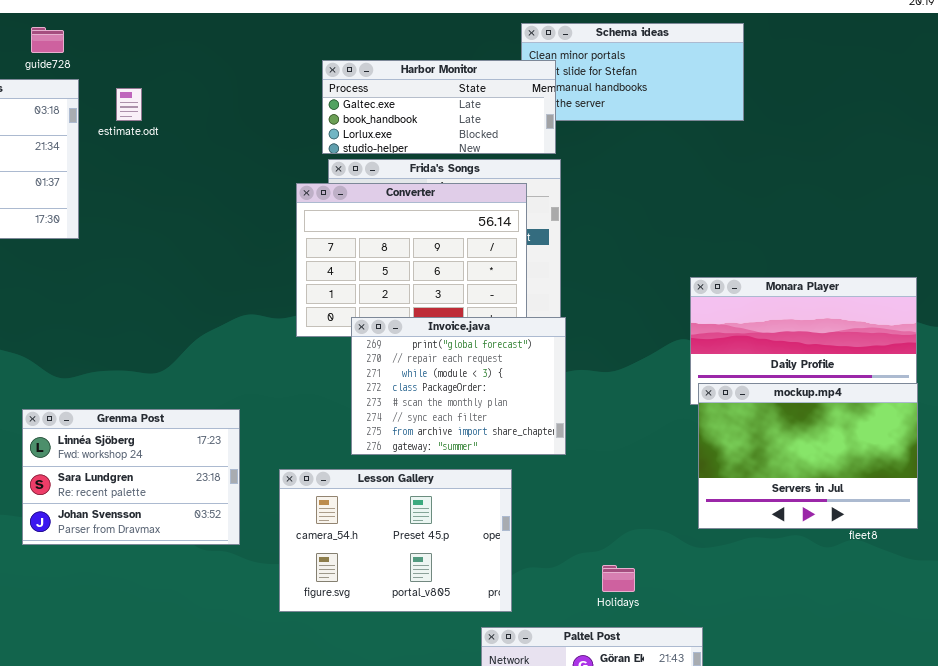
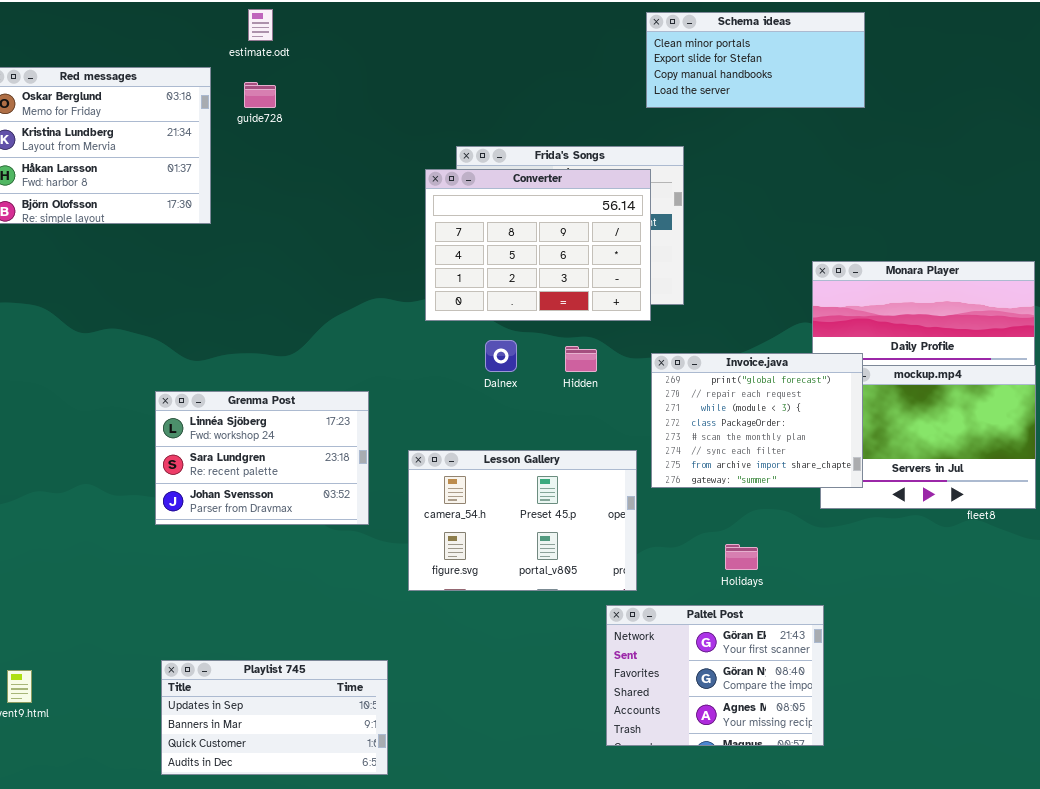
guide728: [31,27,64,53] -> [244,82,276,108], moved
Harbor Monitor: [322,60,556,154] -> none, closed
estimate.odt: [116,88,142,121] -> [248,9,273,41], moved
Invoice.java: [351,317,566,455] -> [651,353,863,488], moved

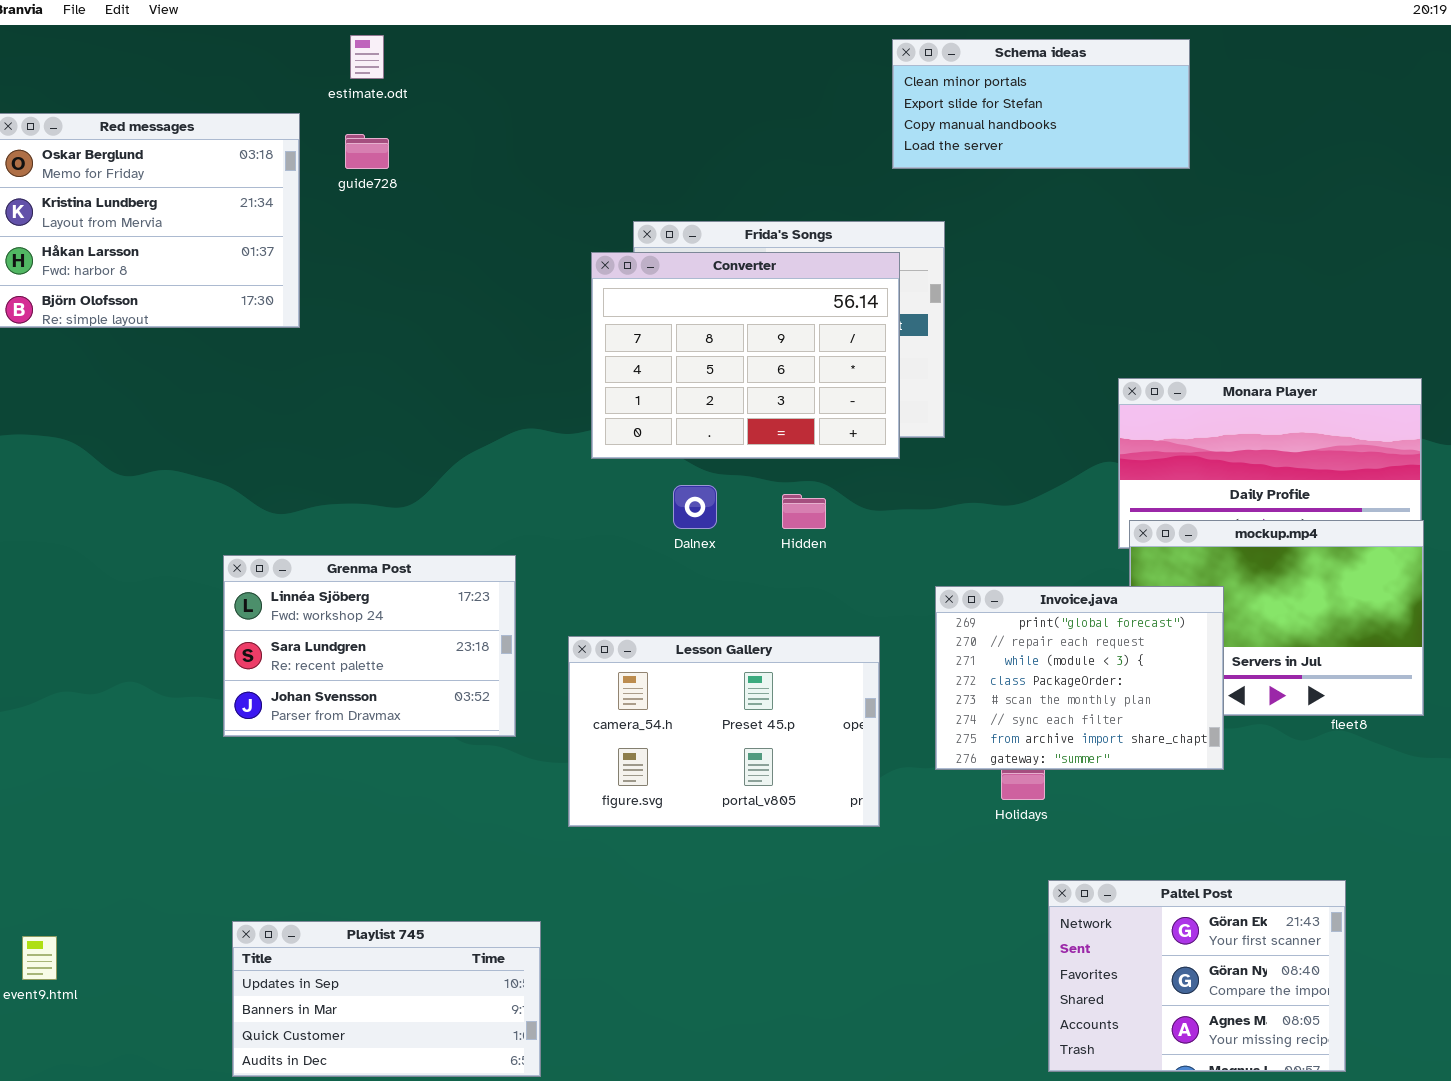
Invoice.java: [651,353,863,488] -> [935,586,1224,770], moved
Paltel Post: [606,605,824,746] -> [1048,880,1346,1072], moved

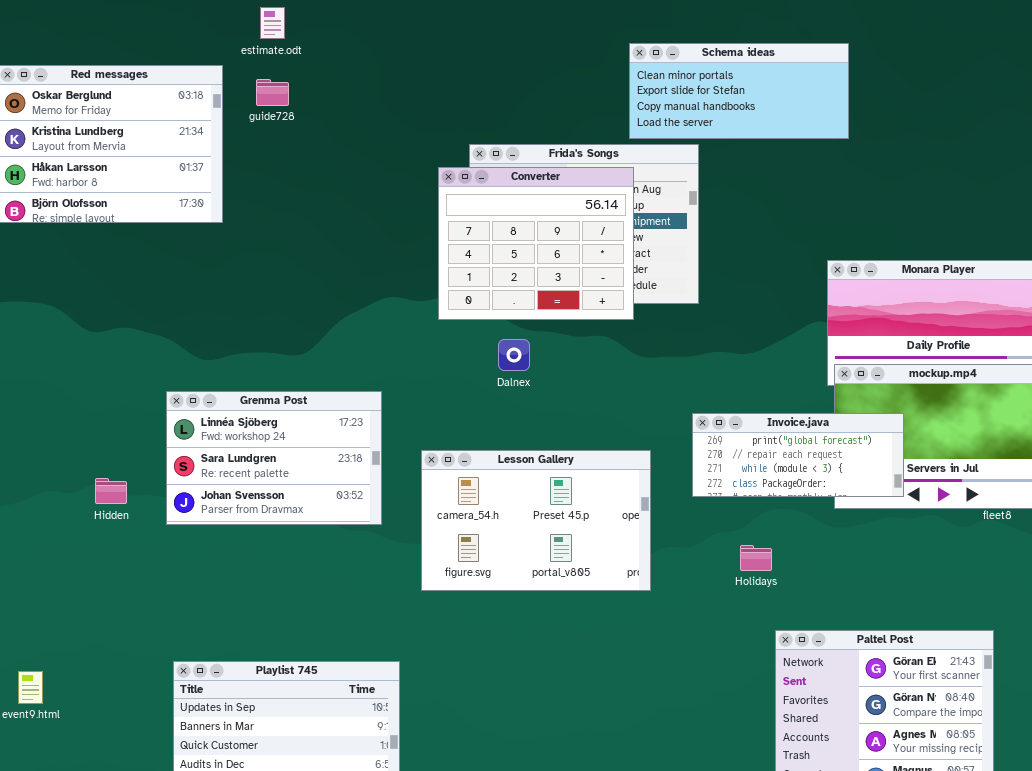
Schema ideas: [892,39,1190,169] -> [629,43,849,139], moved
Converter: [591,252,900,459] -> [438,167,634,320], resized
Hidden: [782,494,826,529] -> [95,478,127,504], moved
Invoice.java: [935,586,1224,770] -> [692,413,904,497], resized

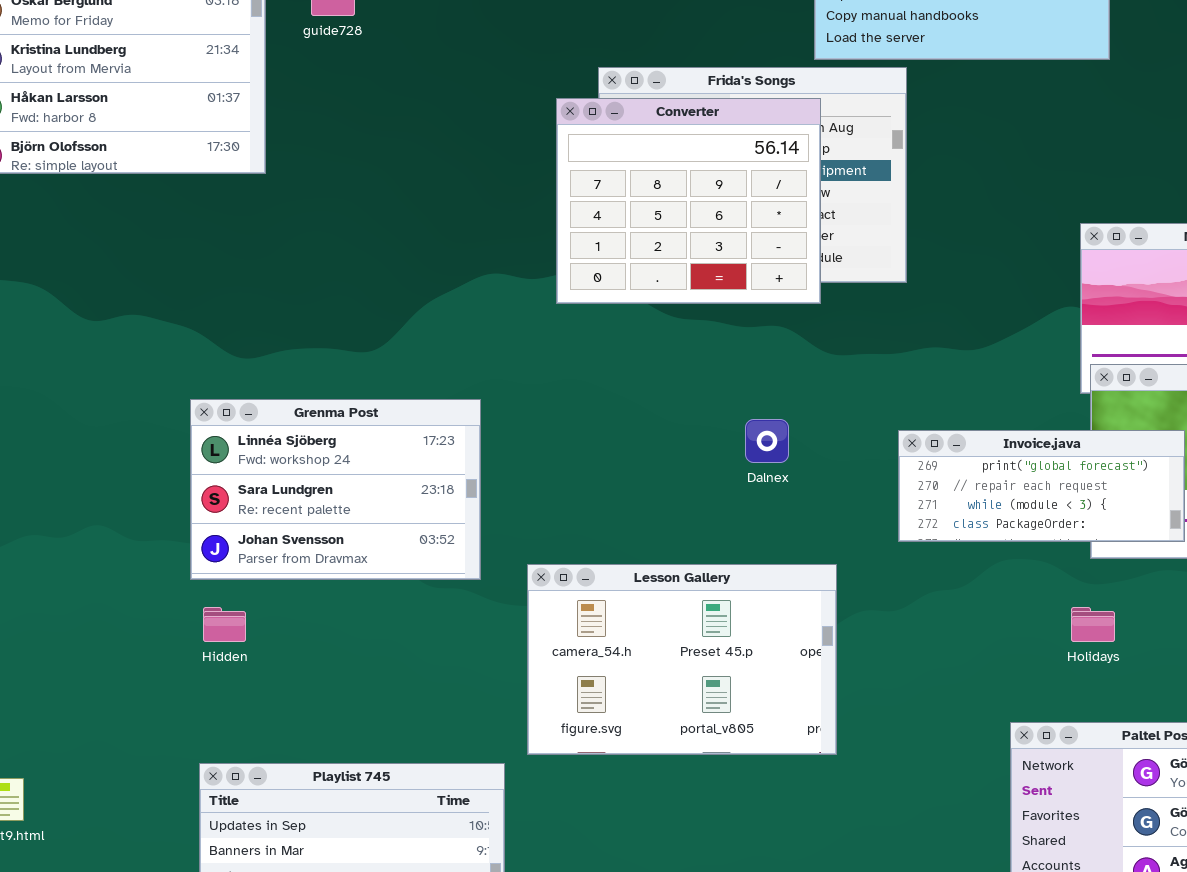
Dalnex: [498,339,530,371] -> [745,419,789,463], moved
Lesson Gallery: [421,450,651,591] -> [527,564,837,755], moved
Hidden: [95,478,127,504] -> [203,607,246,642], moved
Holidays: [740,545,772,571] -> [1071,607,1115,642], moved

